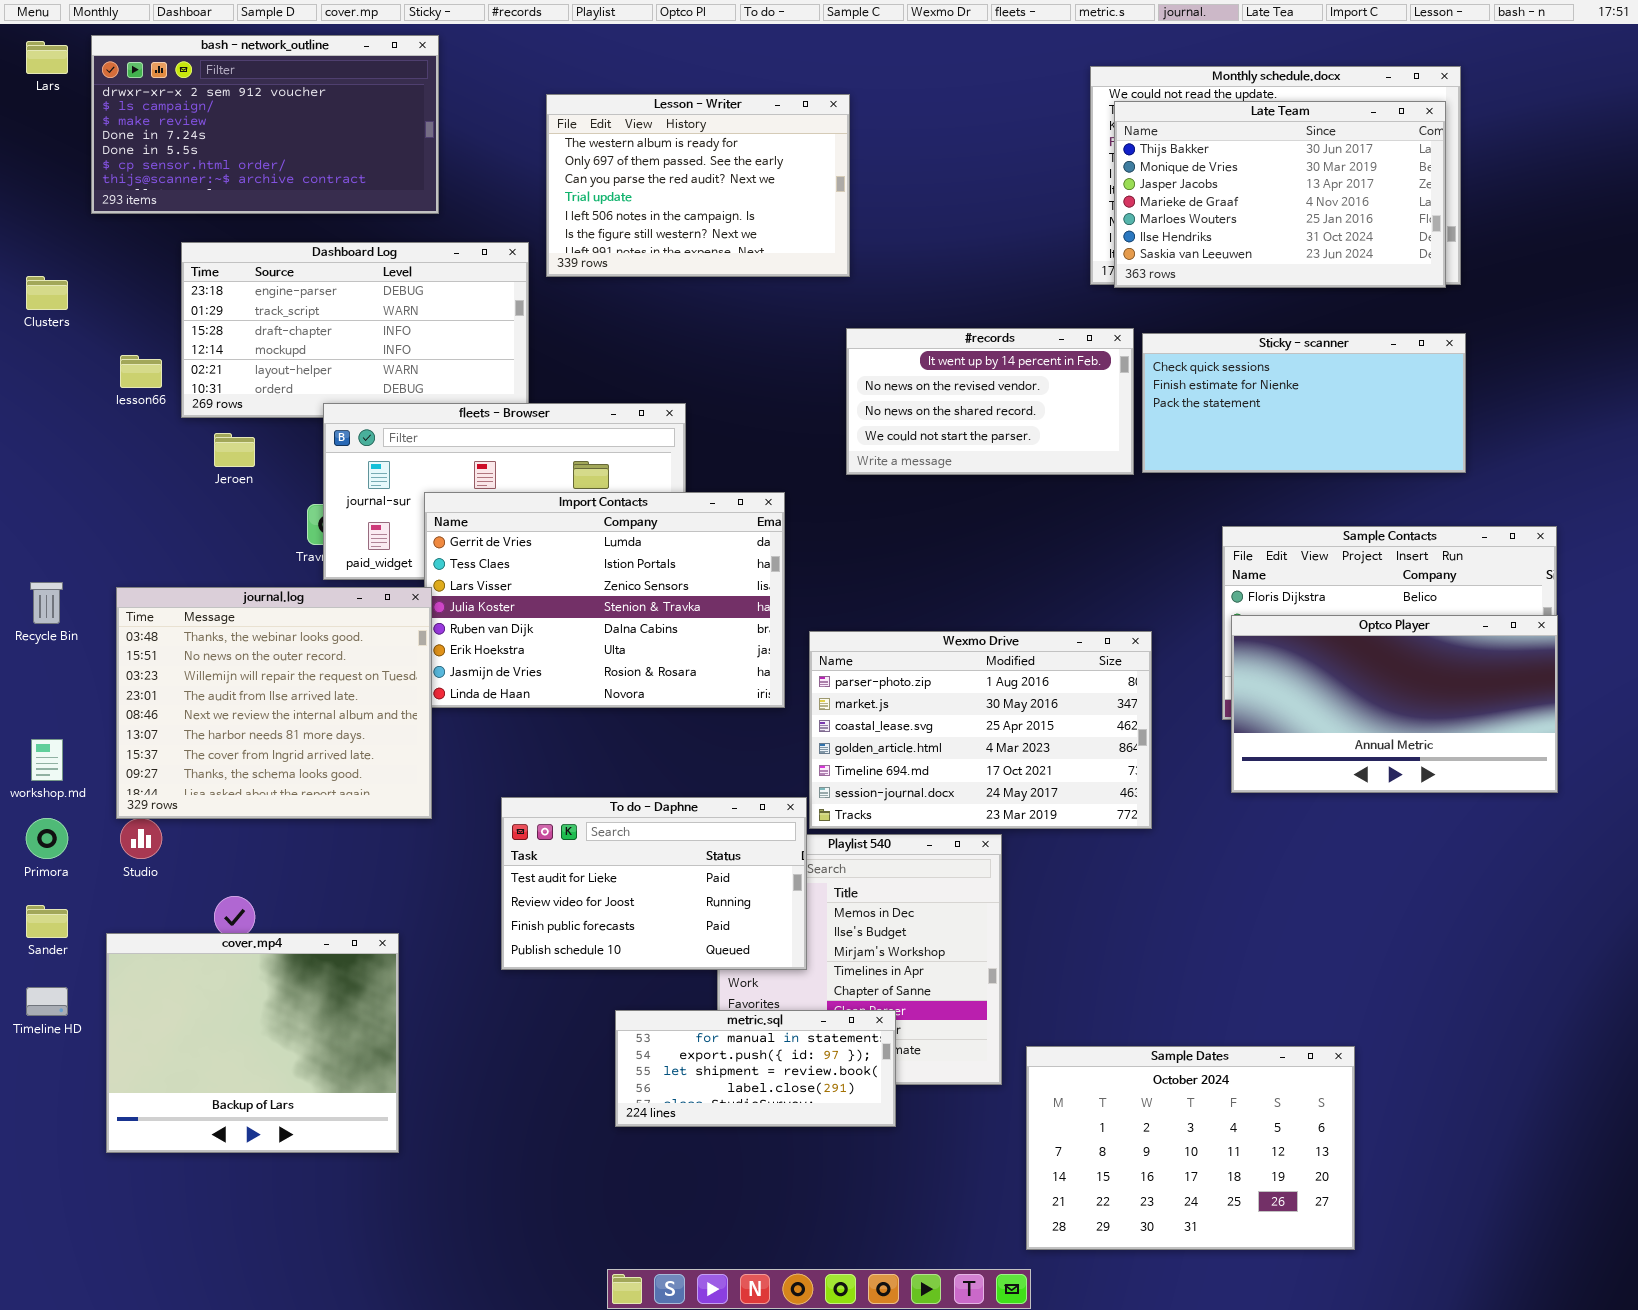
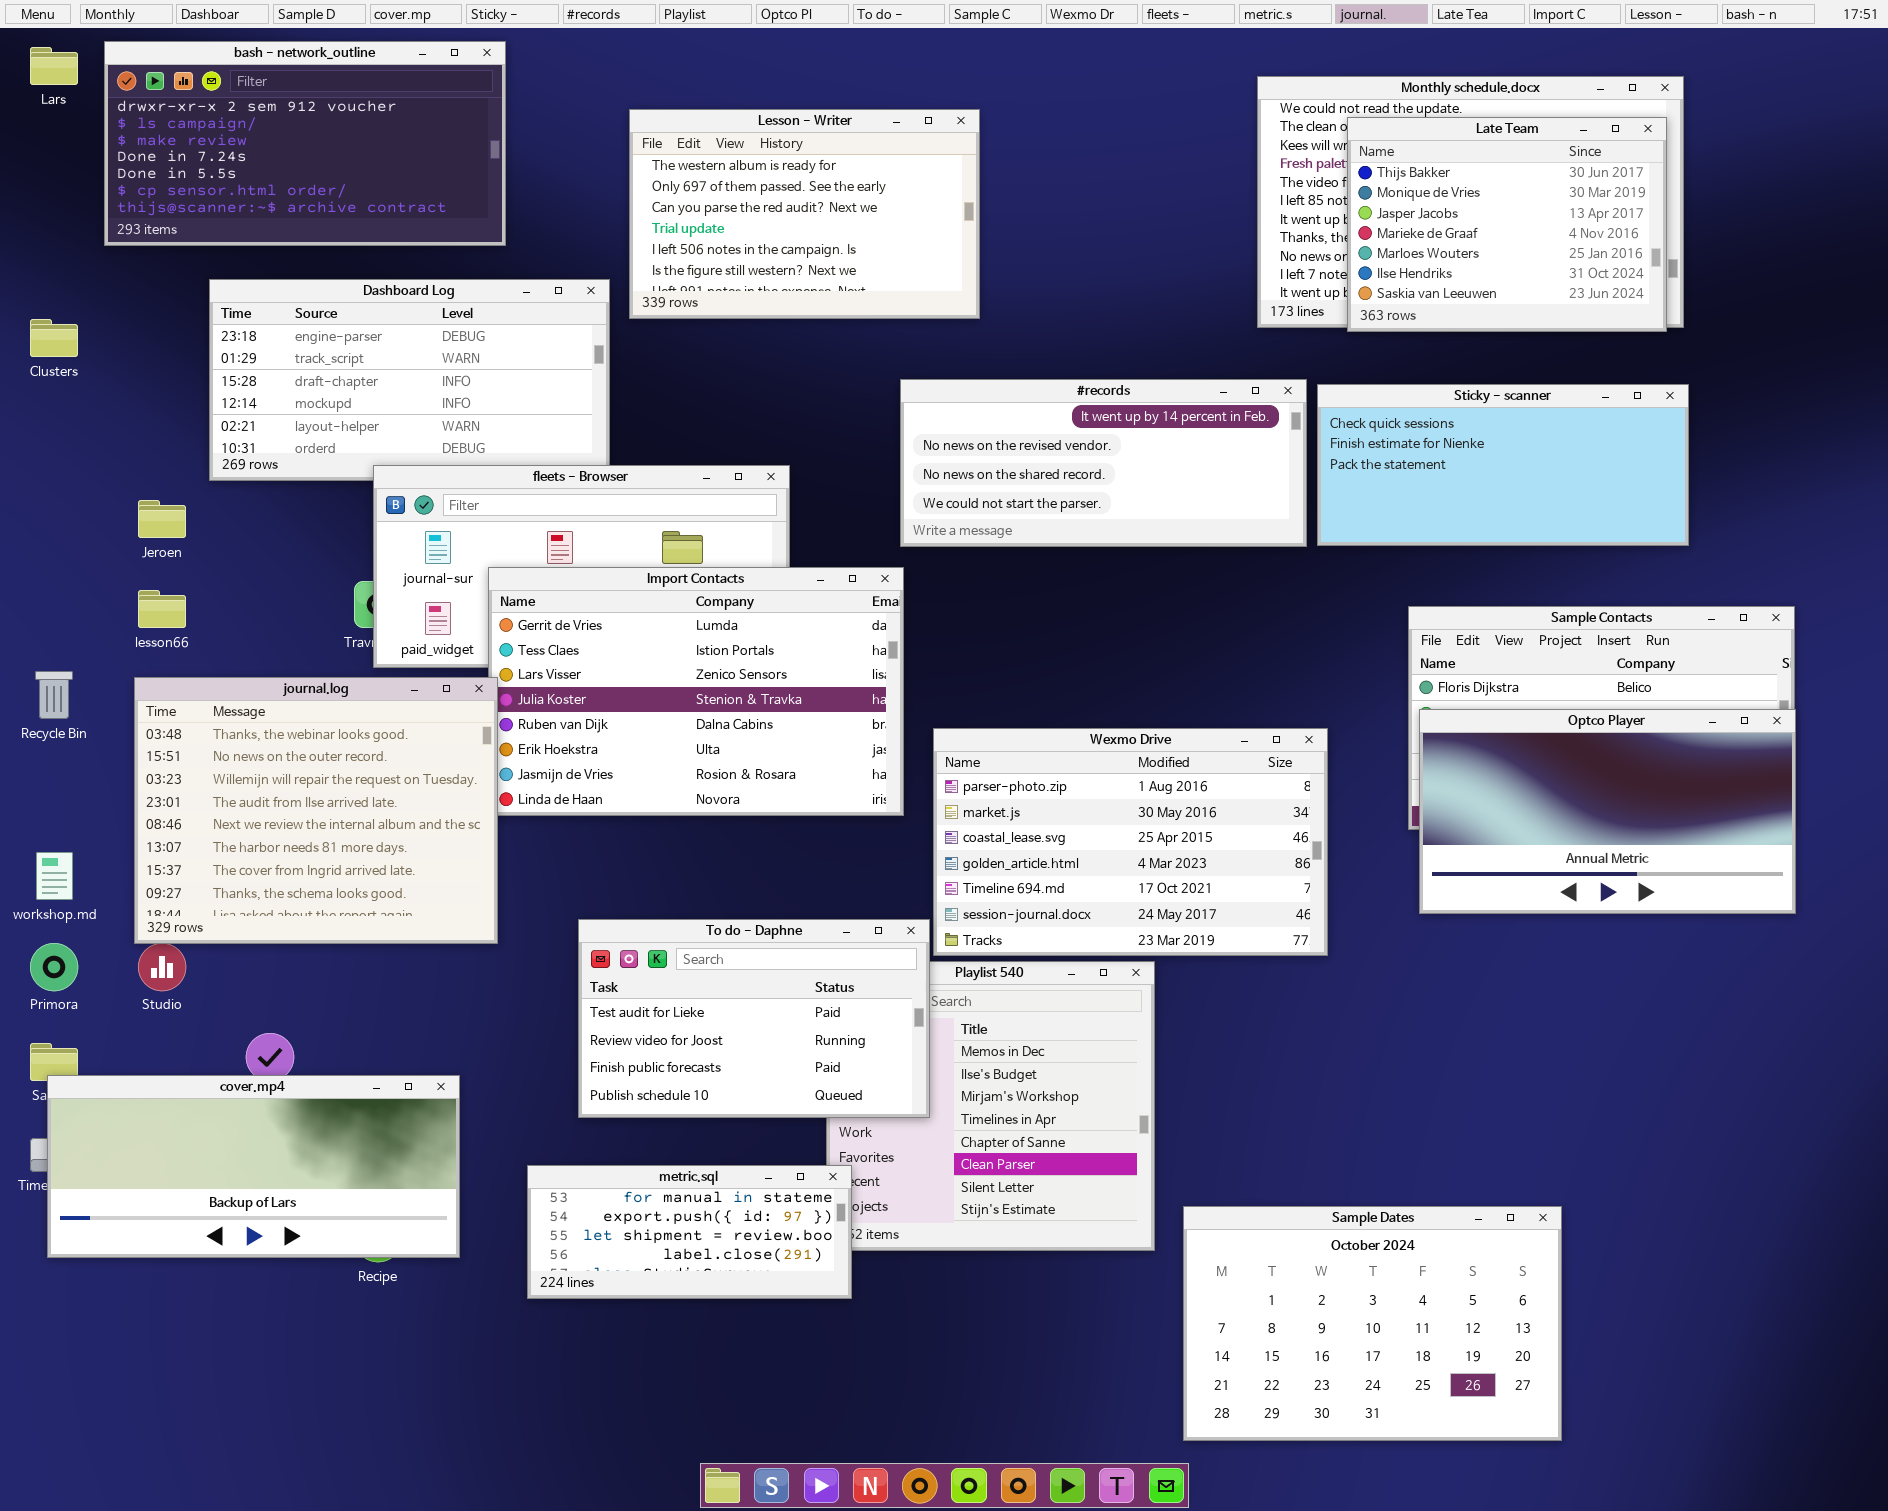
Late Team: [1114,101,1446,288] -> [1347,117,1667,332], resized
#records: [846,328,1134,475] -> [900,379,1307,547], resized
lesson66: [120,355,162,388] -> [138,590,186,628], moved
Jeroen: [214,433,255,467] -> [138,500,186,538], moved
cover.mp4: [106,933,399,1153] -> [47,1075,460,1258], resized
metric.sql: [615,1010,896,1127] -> [527,1165,852,1299], moved

